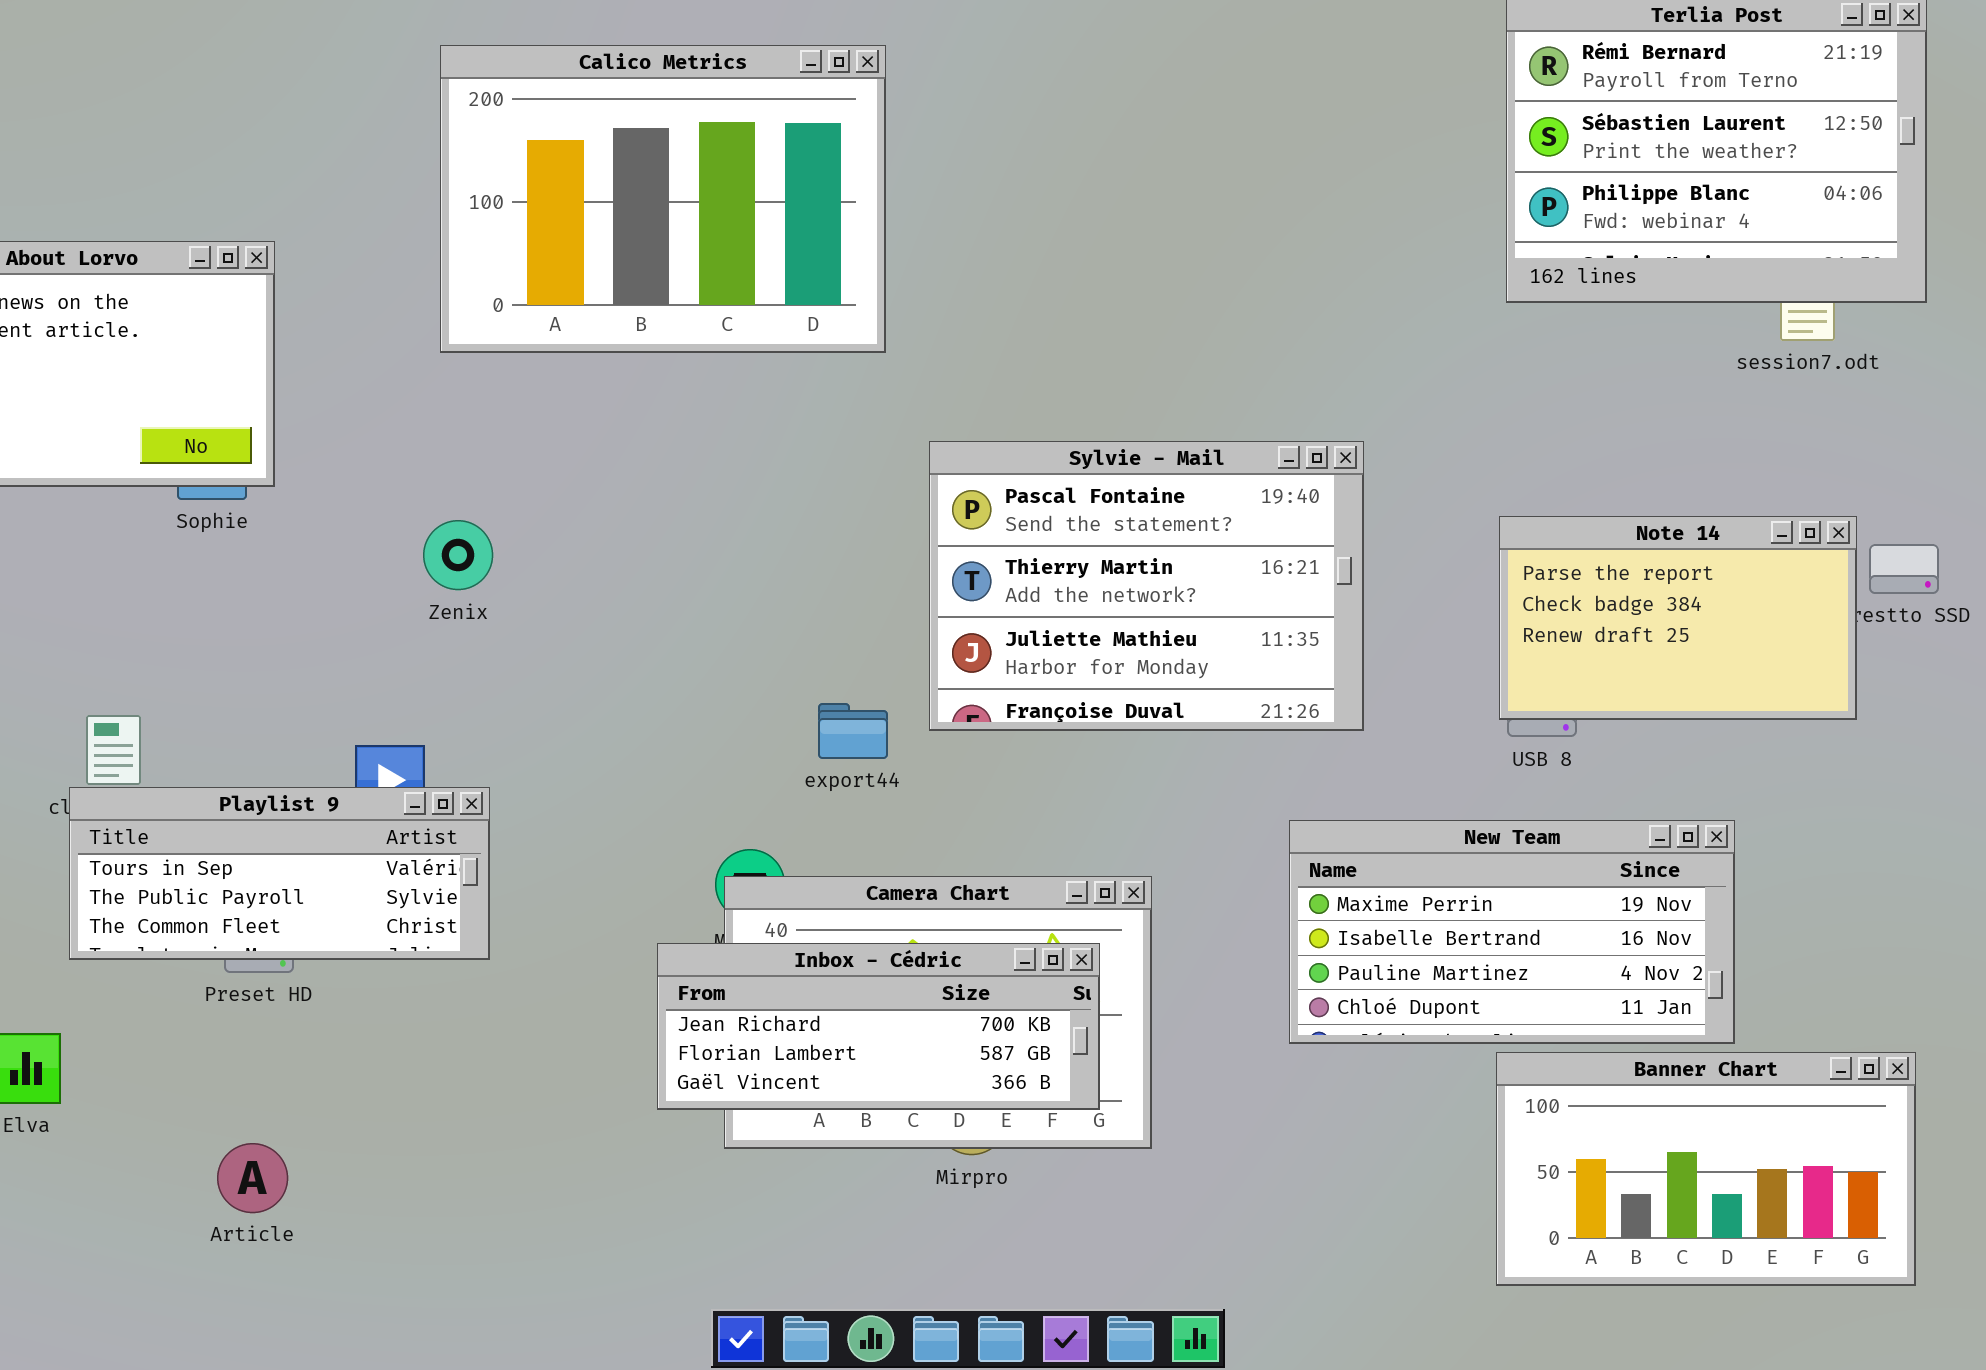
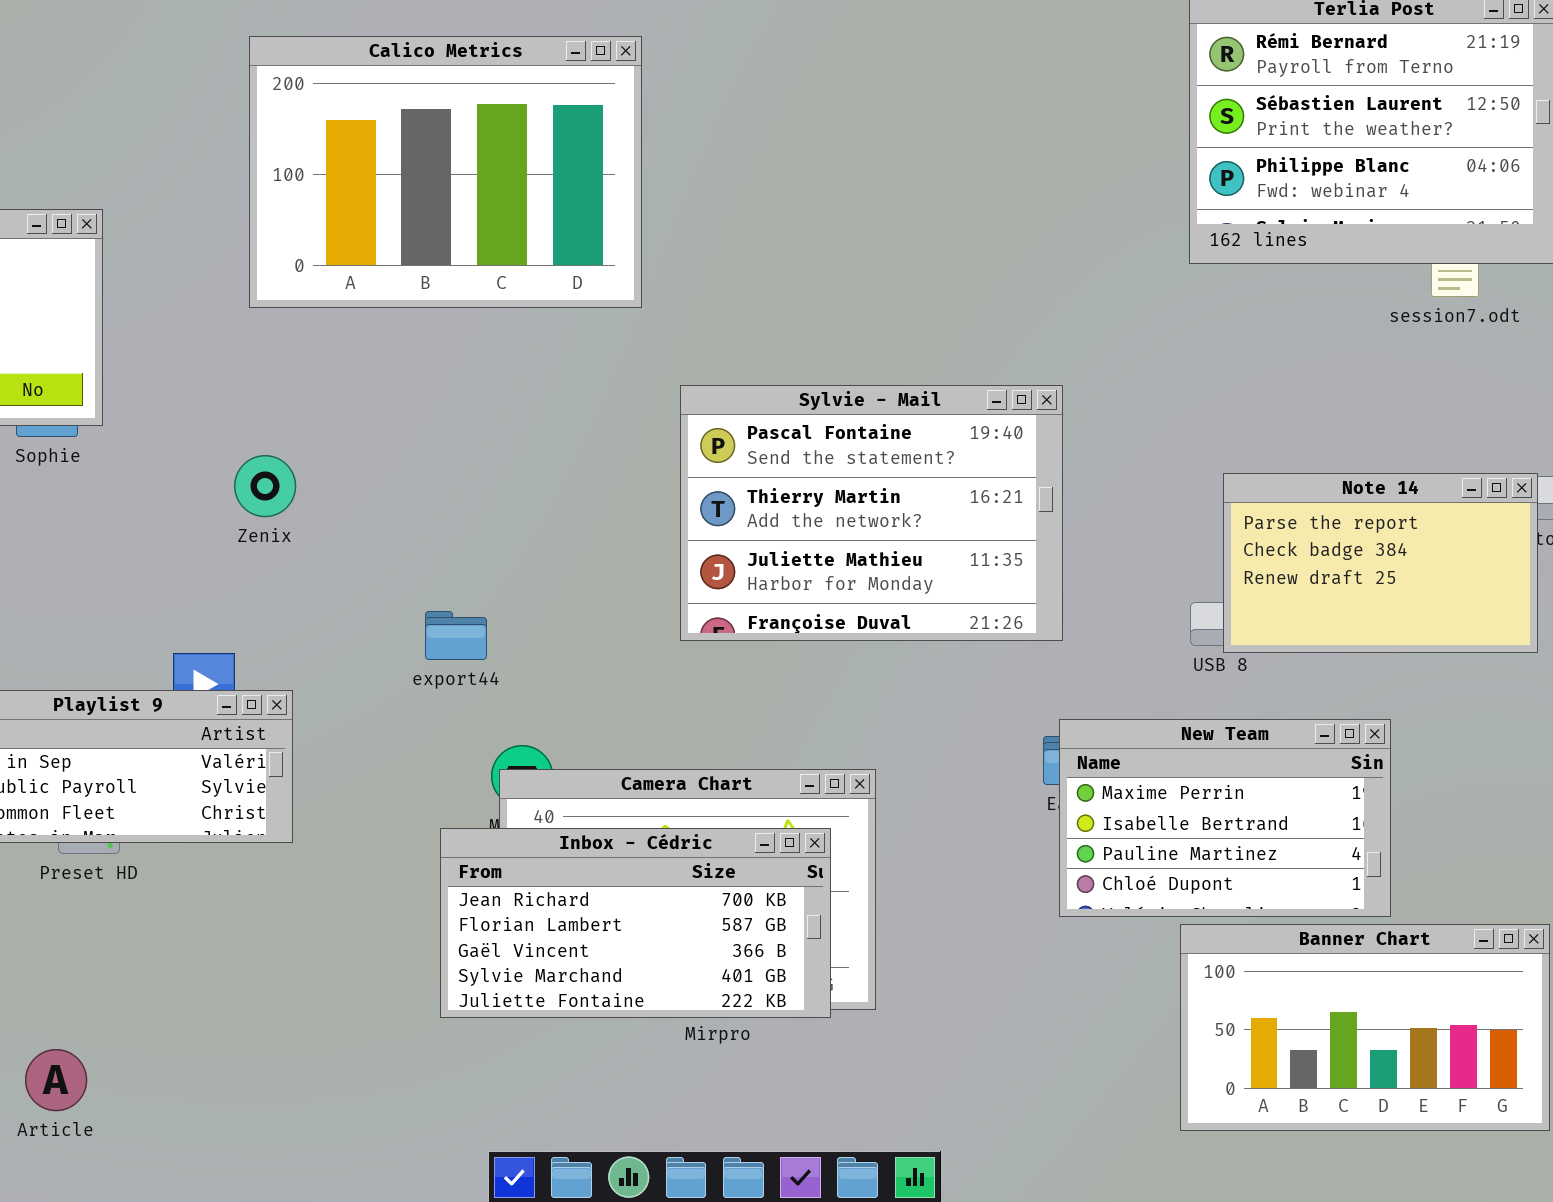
Note 14: [1499,516,1857,720] -> [1223,473,1538,653], moved
export44: [818,703,888,759] -> [425,611,487,660], moved
New Team: [1289,820,1735,1044] -> [1059,719,1391,917], resized
Inbox - Cédric: [657,943,1100,1110] -> [440,828,831,1018], resized
Article: [217,1143,288,1213] -> [25,1049,87,1111], moved

